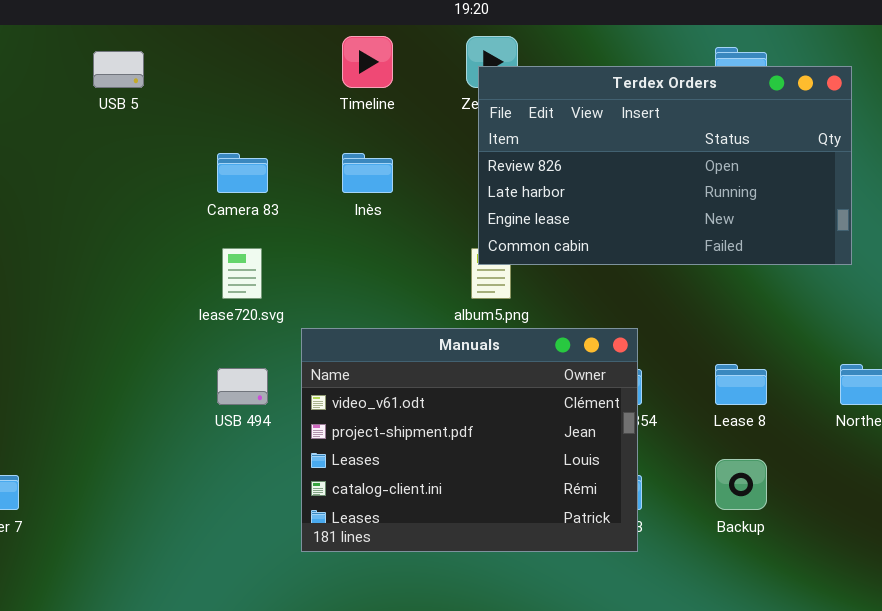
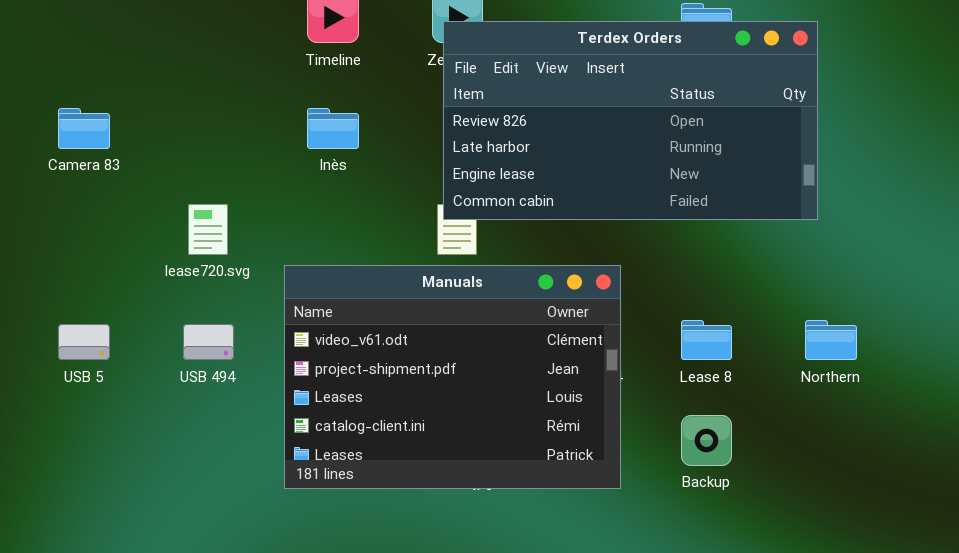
USB 5: [93,51,144,88] -> [58,324,110,360], moved
Camera 83: [217,153,268,193] -> [58,108,110,149], moved
Manuals: [301,328,638,552] -> [284,265,621,489], moved

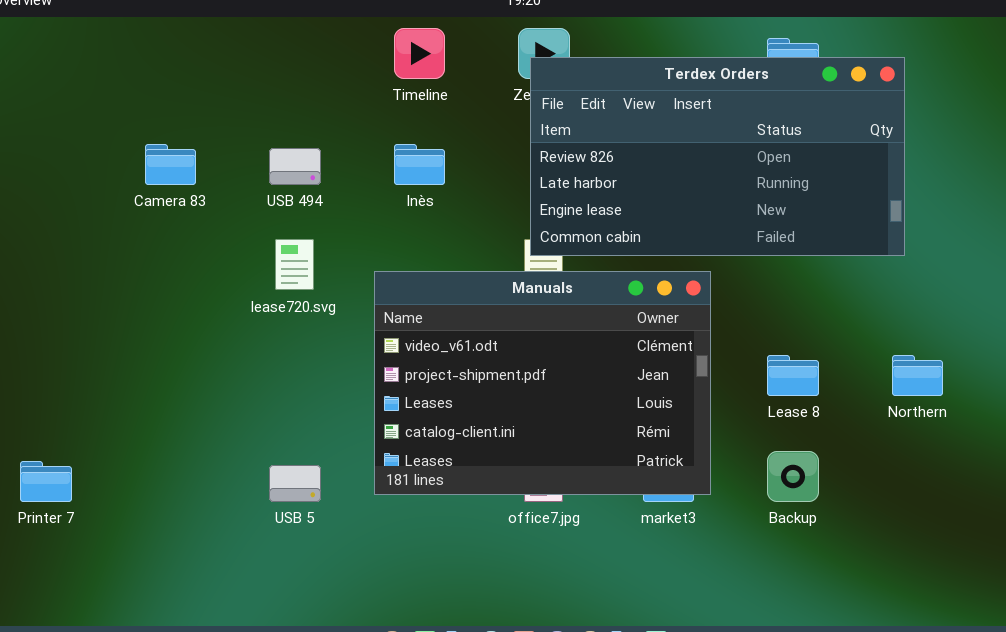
Manuals: [284,265,621,489] -> [374,271,711,495], moved
USB 5: [58,324,110,360] -> [269,465,321,502], moved
USB 494: [183,324,234,360] -> [269,148,321,185], moved

